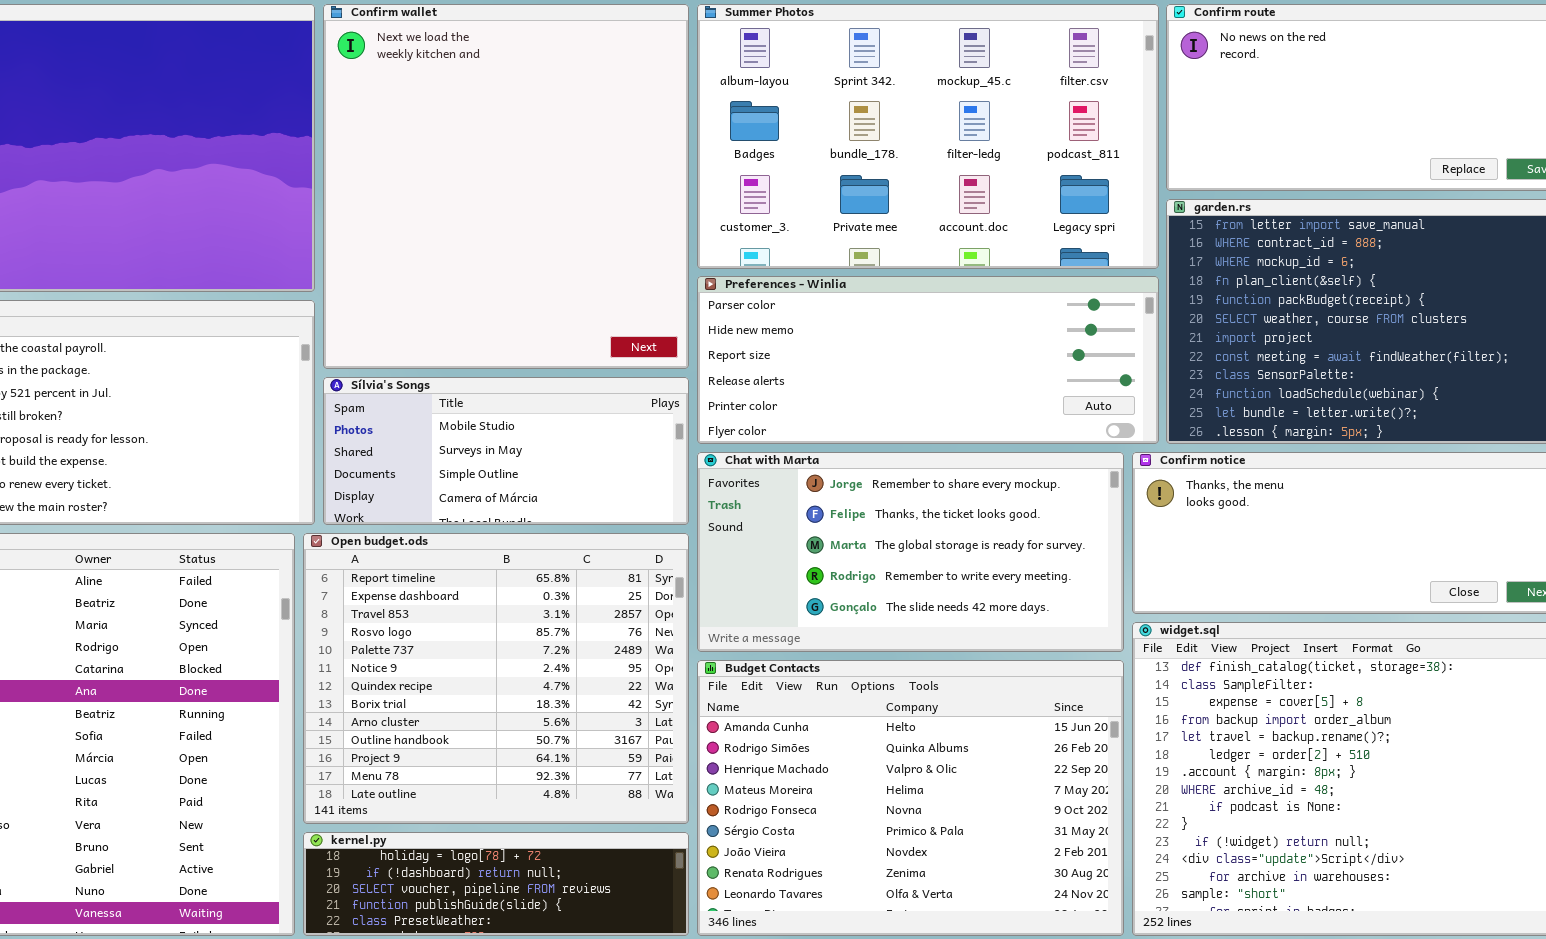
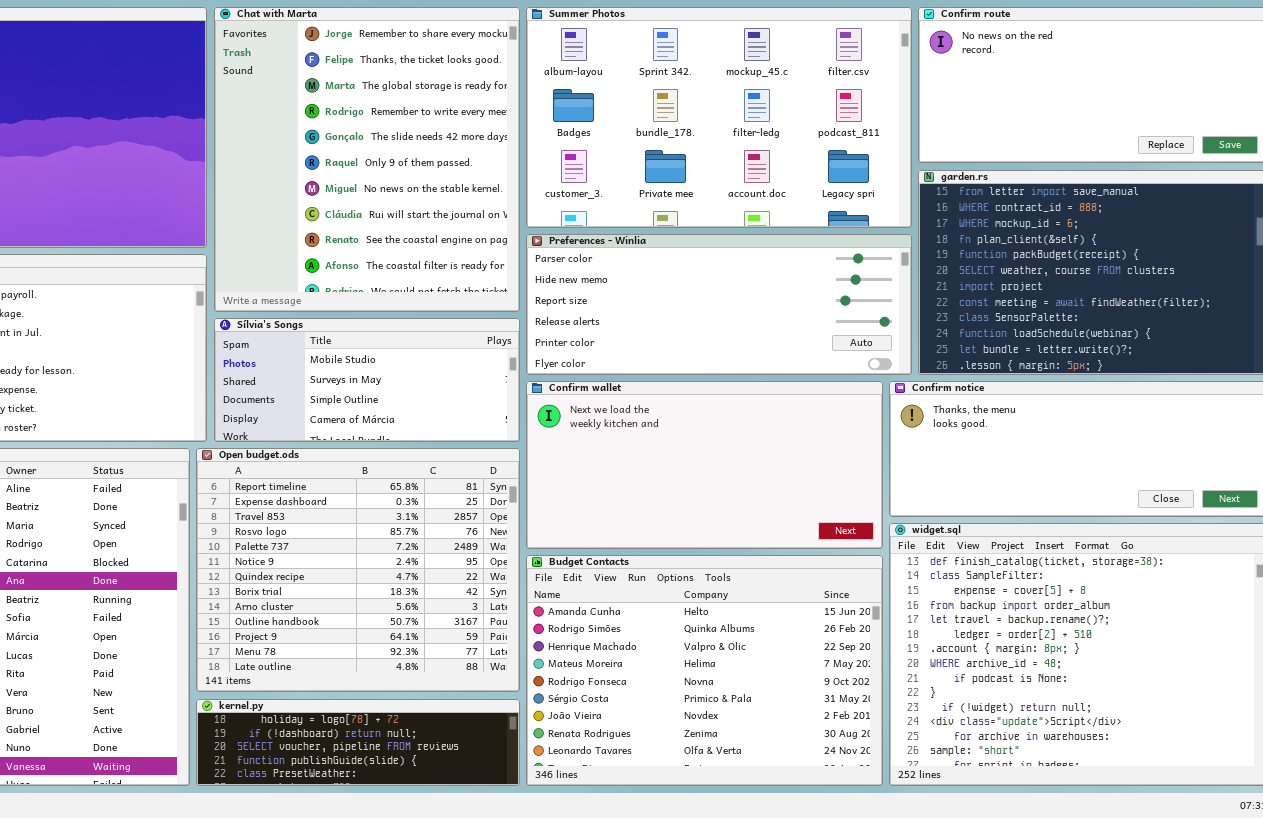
Confirm wallet: [323,4,689,369] -> [526,381,883,549], moved, resized
Chat with Marta: [697,452,1124,652] -> [214,7,520,312], moved, resized

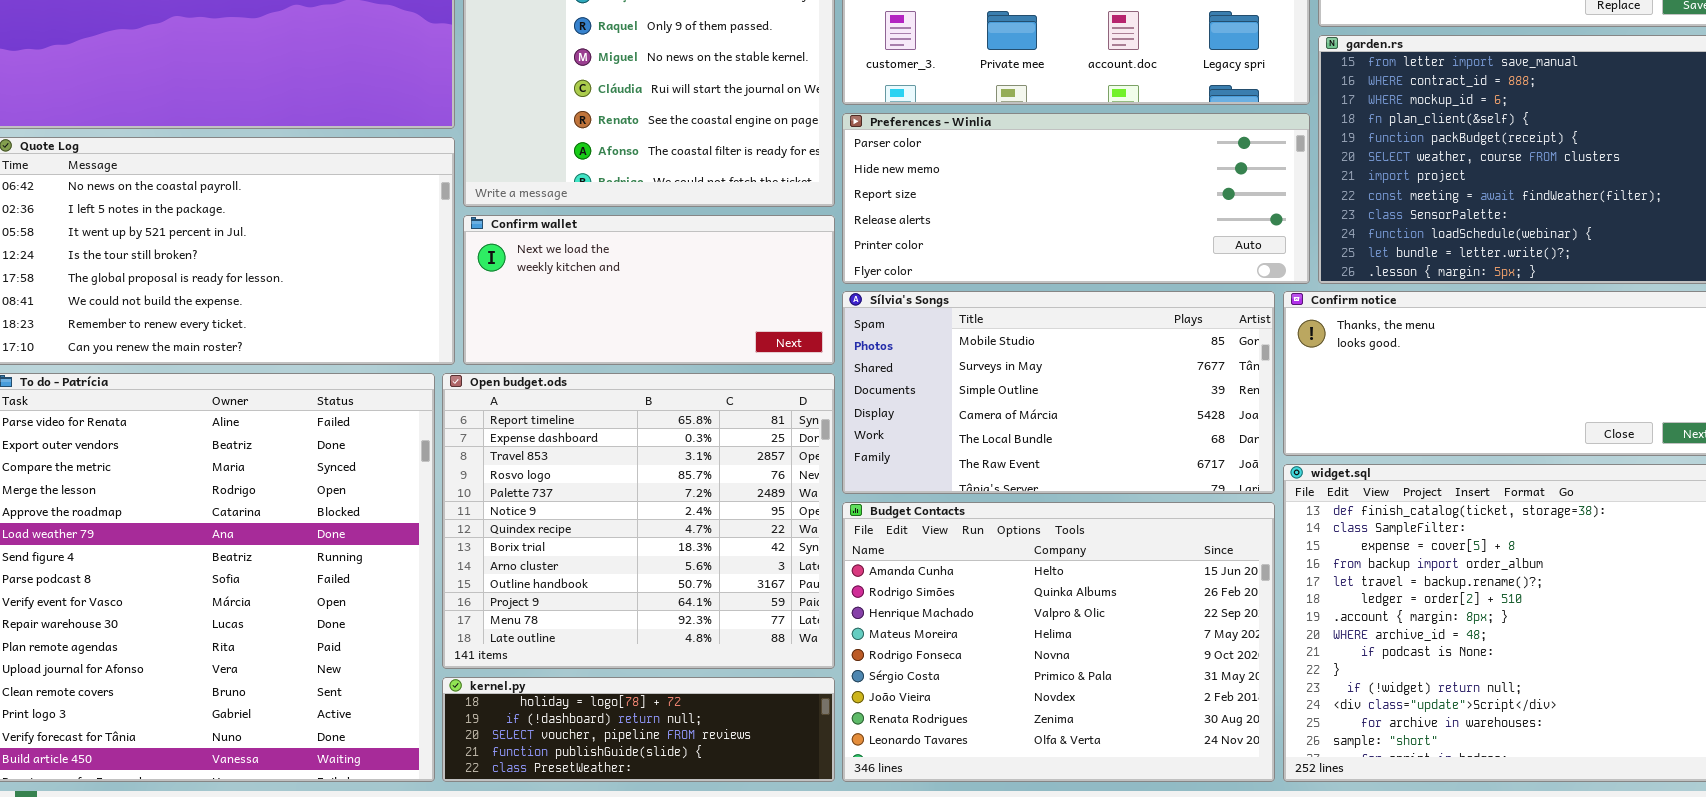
Sílvia's Songs: [214,318,520,442] -> [842,291,1275,494], moved, resized
Confirm wallet: [526,381,883,549] -> [463,215,835,365], moved, resized

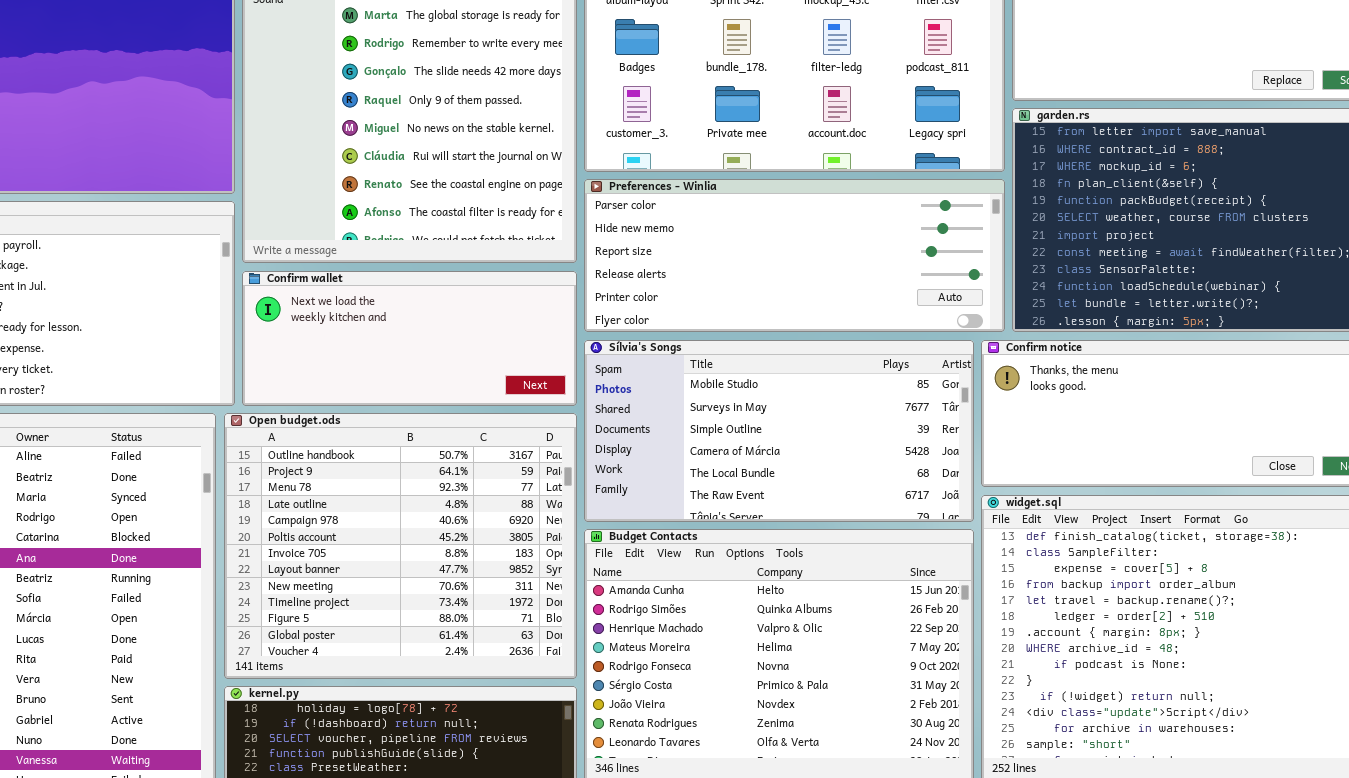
Open budget.ods: [442,373,835,669] -> [224,413,577,679], scrolled down 9 rows

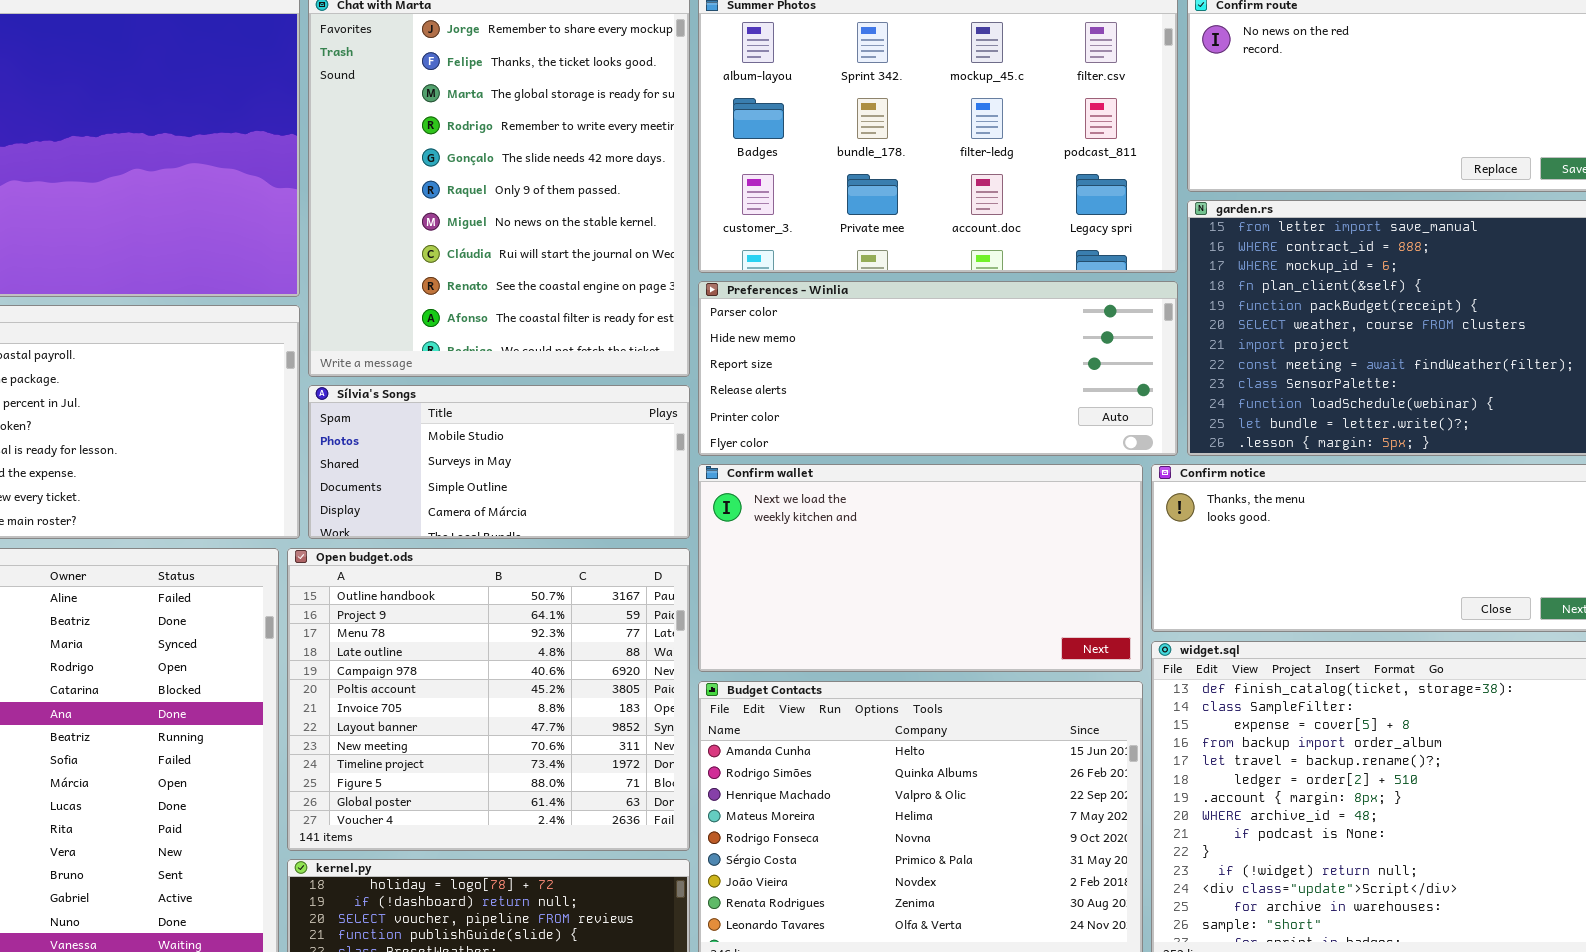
Confirm wallet: [242,271,577,406] -> [698,464,1143,672], moved, resized
Sílvia's Songs: [584,340,974,522] -> [308,385,690,539], moved, resized

